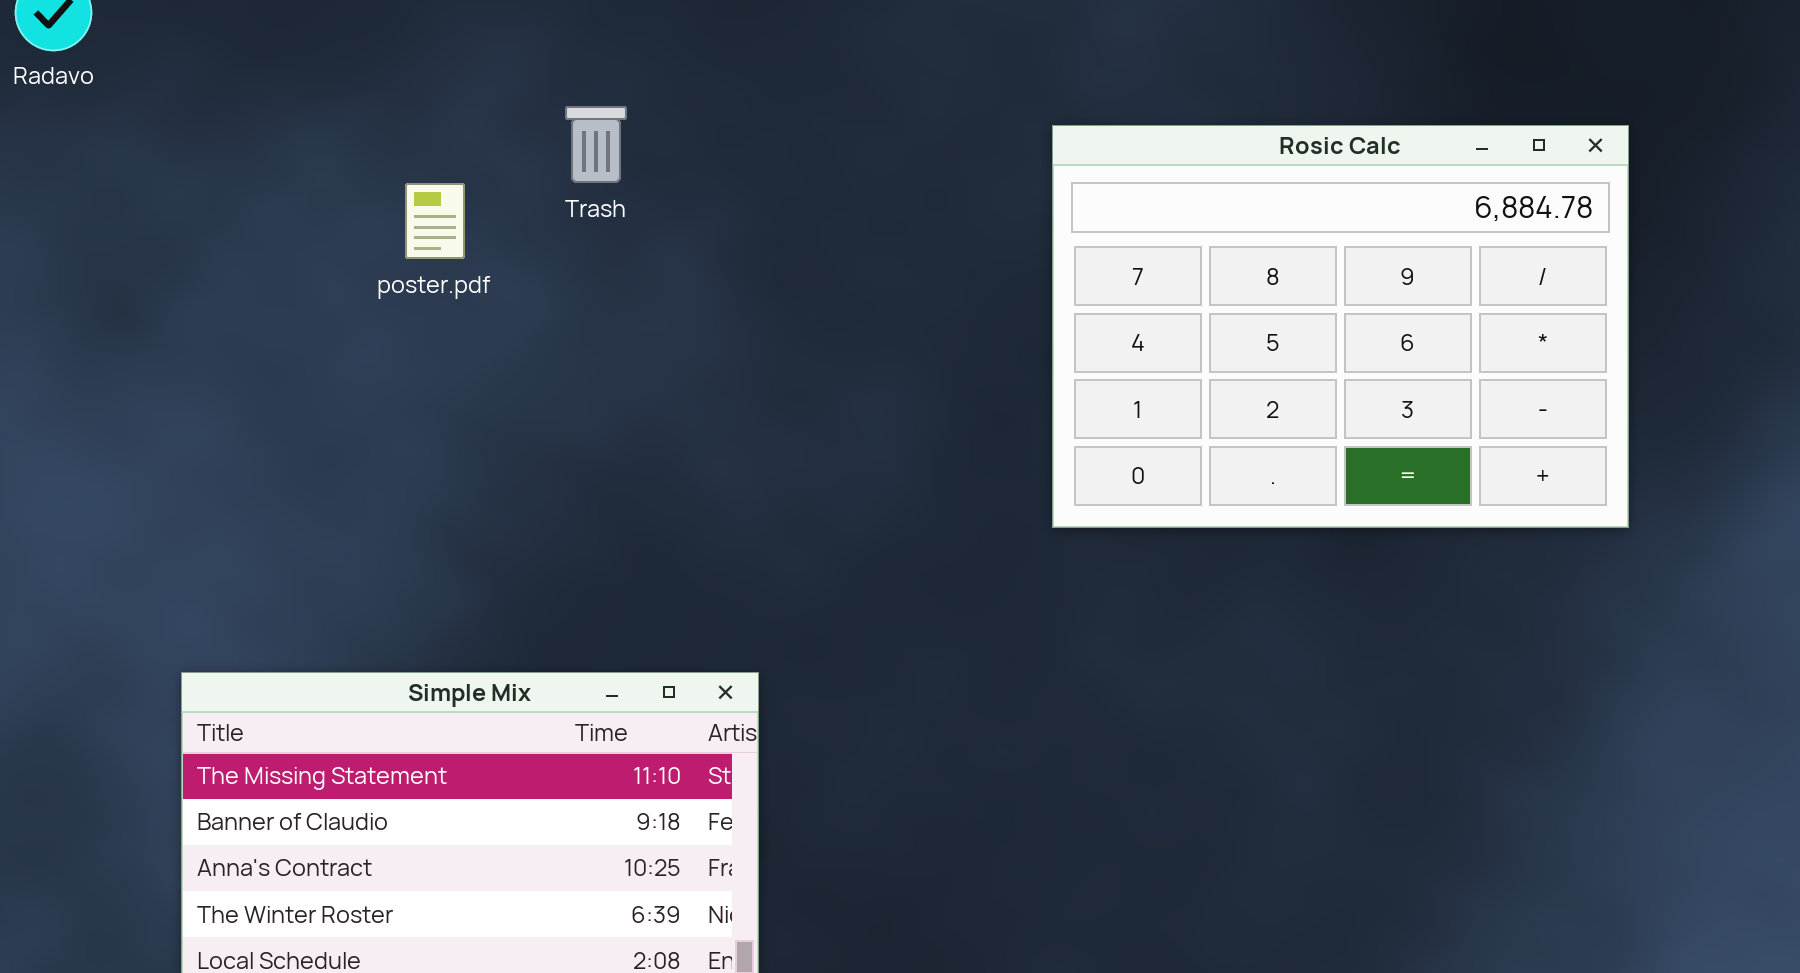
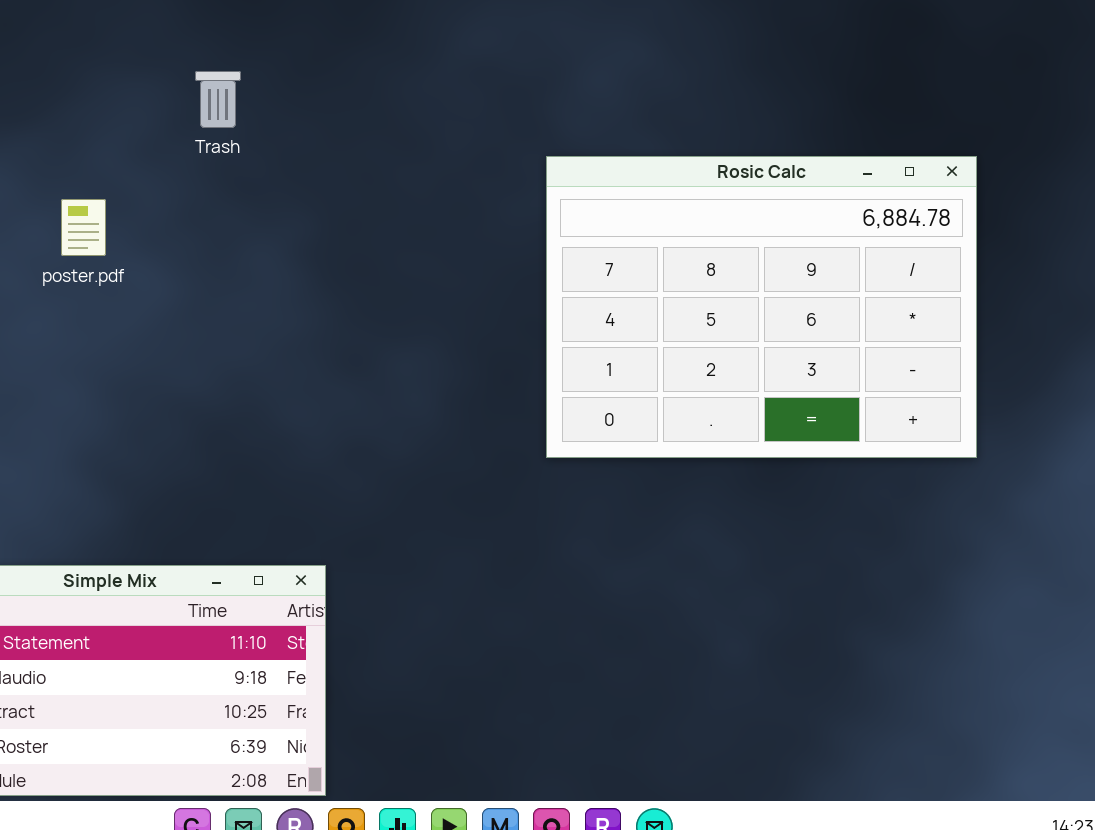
Trash: [565,106,627,183] -> [195,71,241,128], moved

